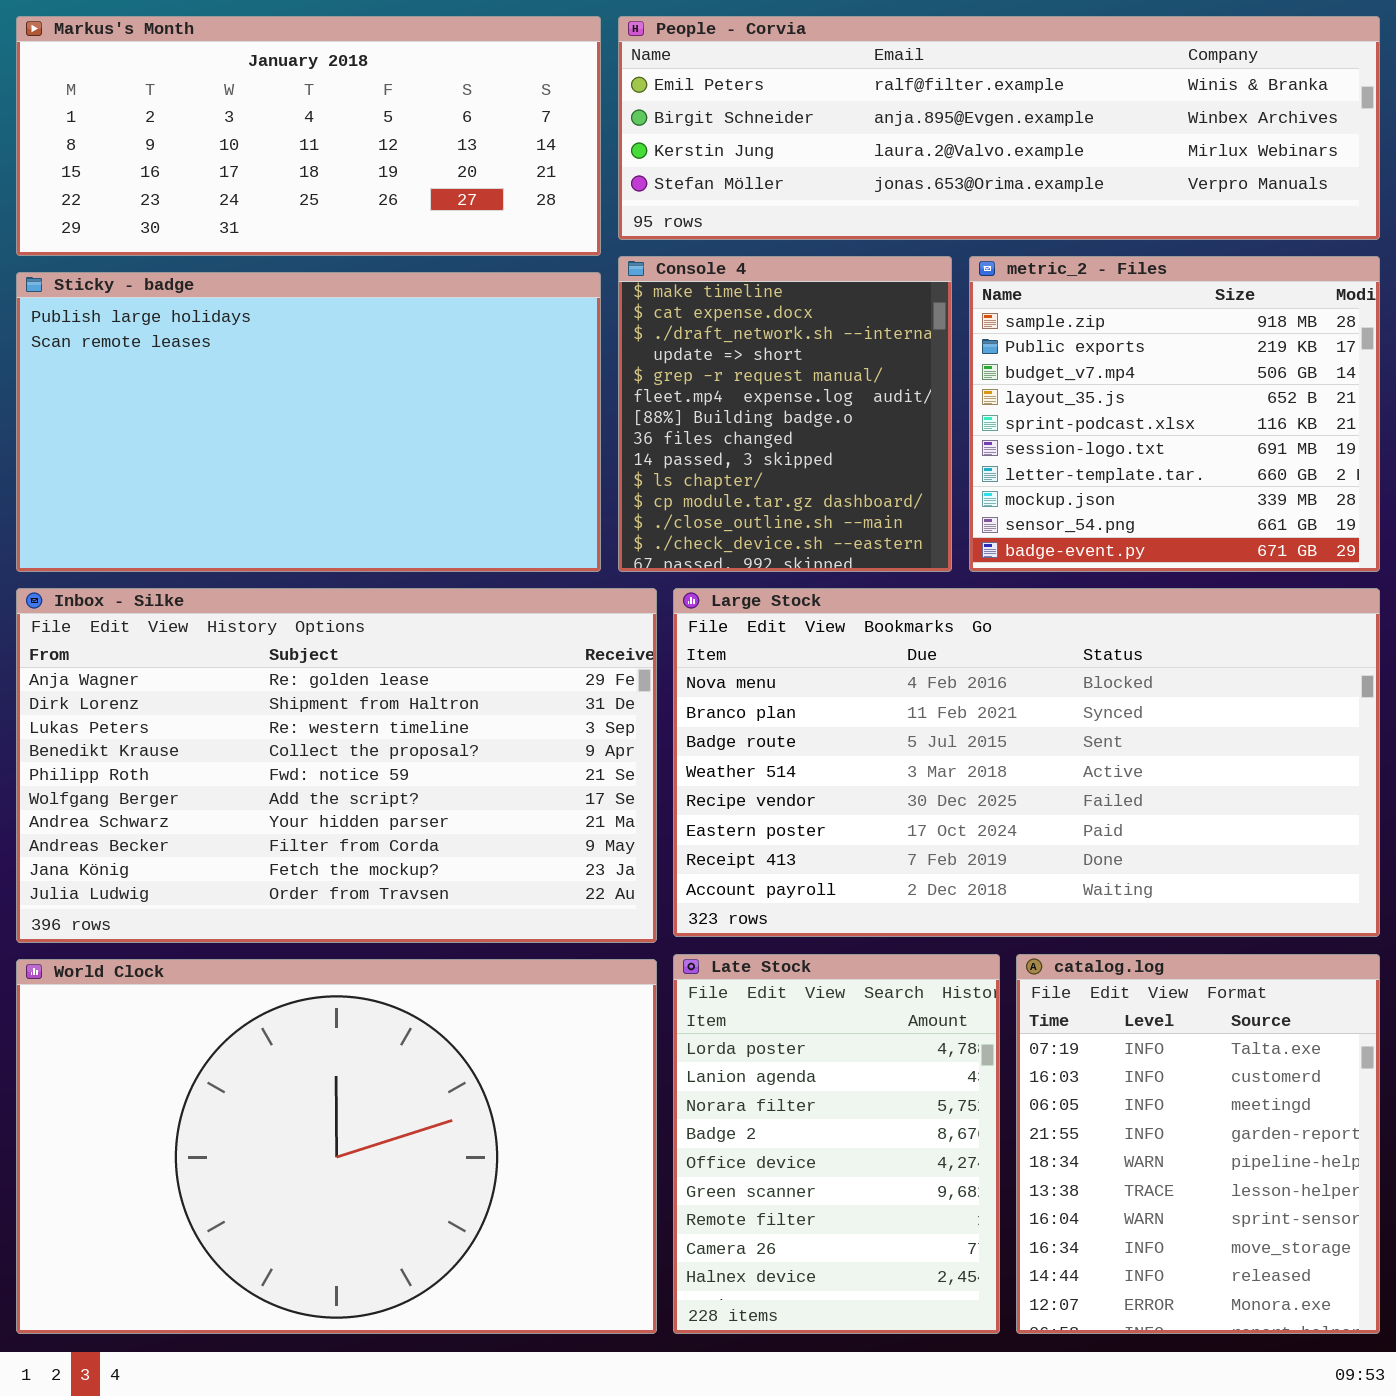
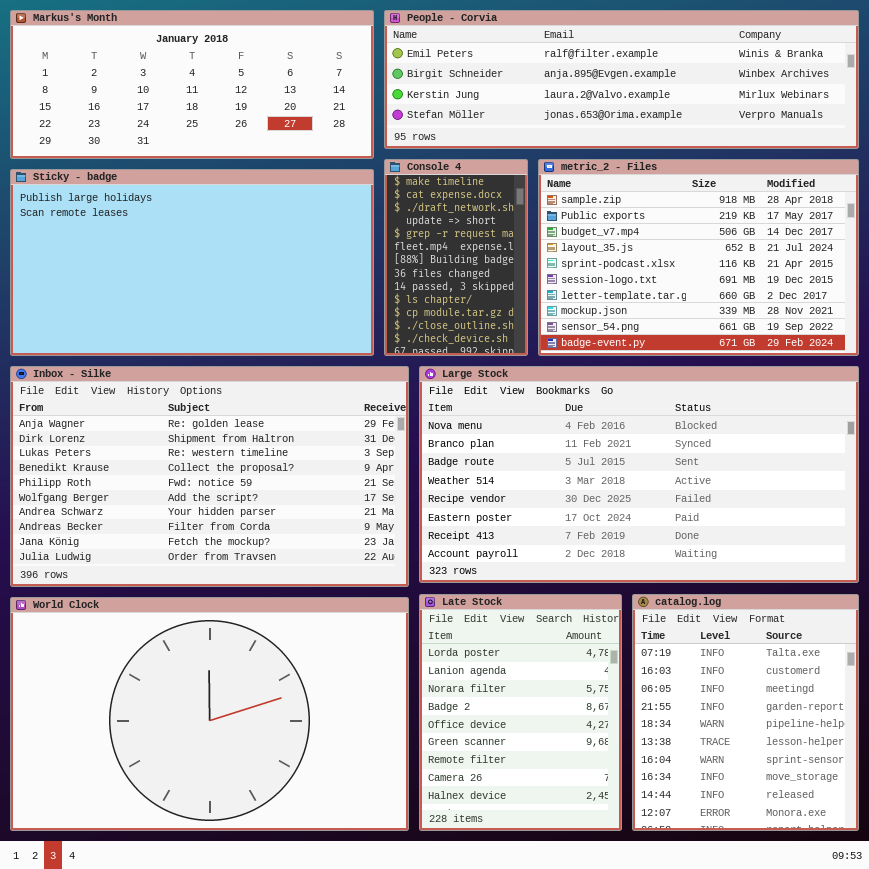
Console 4: [618,256,952,572] -> [384,159,528,356], resized
metric_2 - Files: [969,256,1380,572] -> [538,159,859,356], resized

